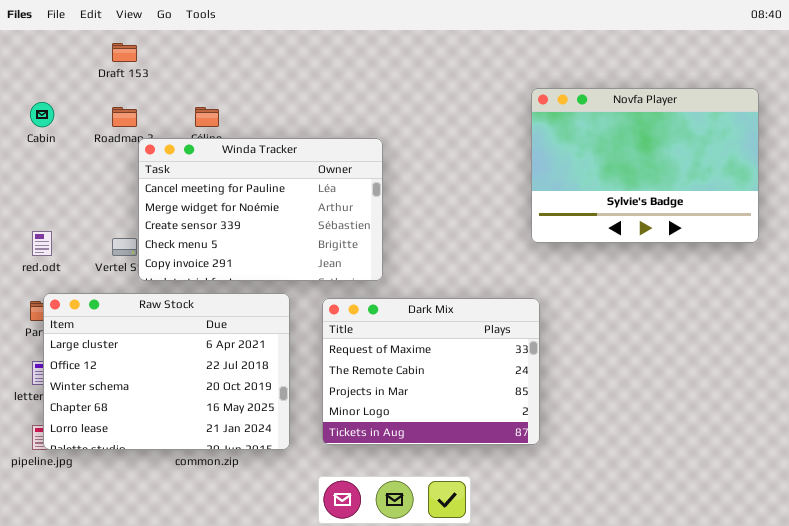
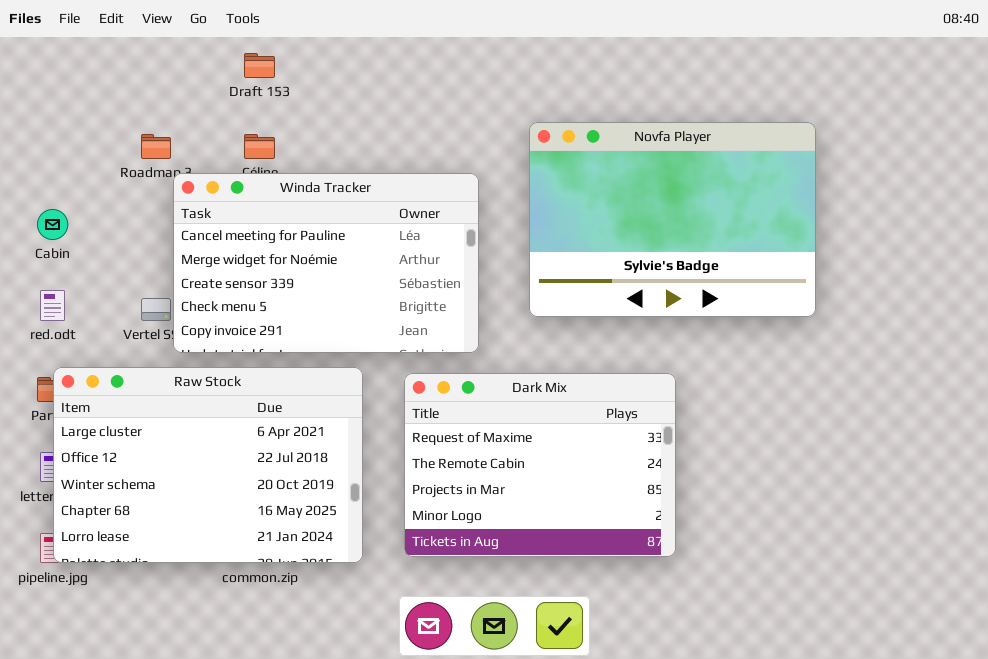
Draft 153: [112,43,137,62] -> [244,53,275,78], moved
Novfa Player: [531,88,759,243] -> [529,122,816,317], moved
Cabin: [30,102,54,127] -> [37,209,68,240], moved

